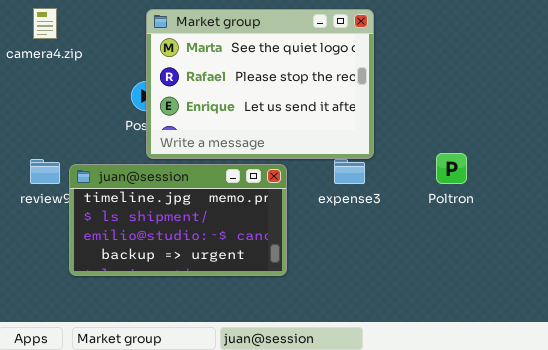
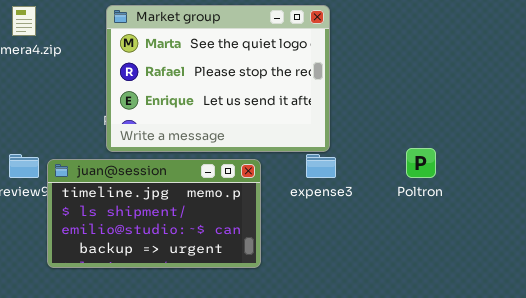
Market group: [146,9,374,159] -> [106,5,330,152], moved

